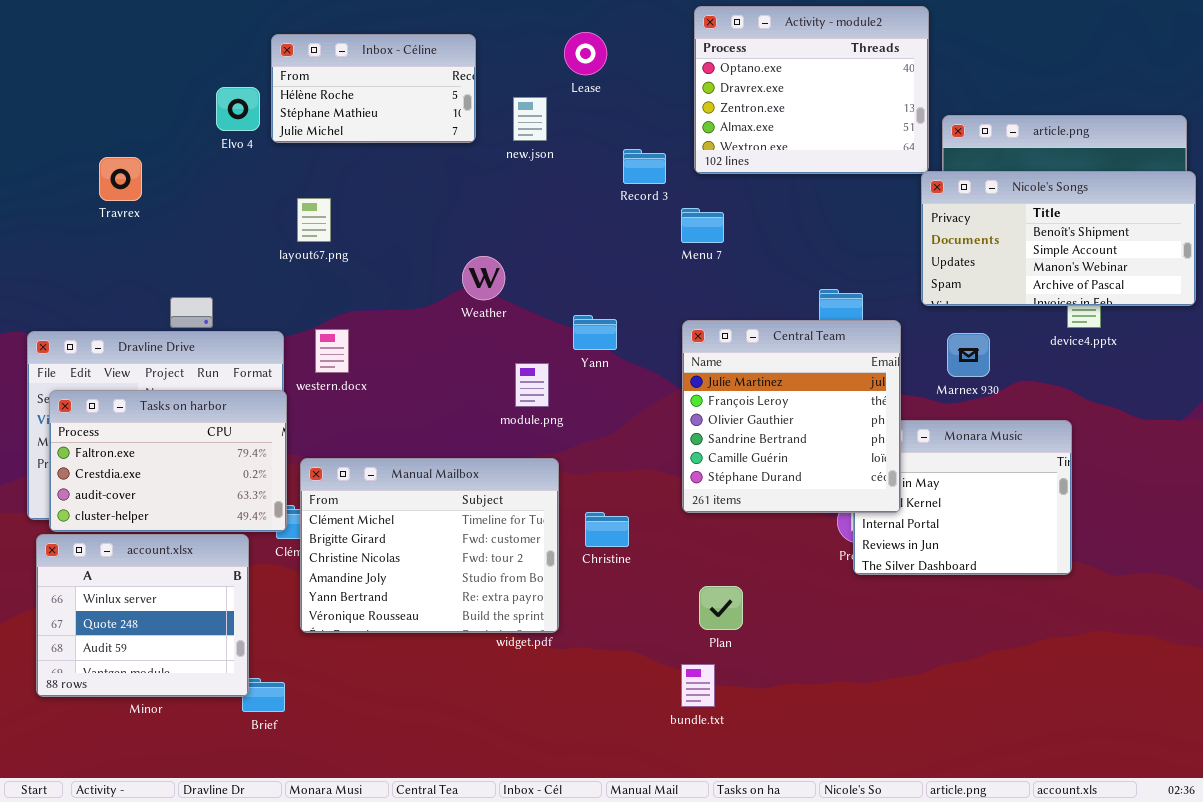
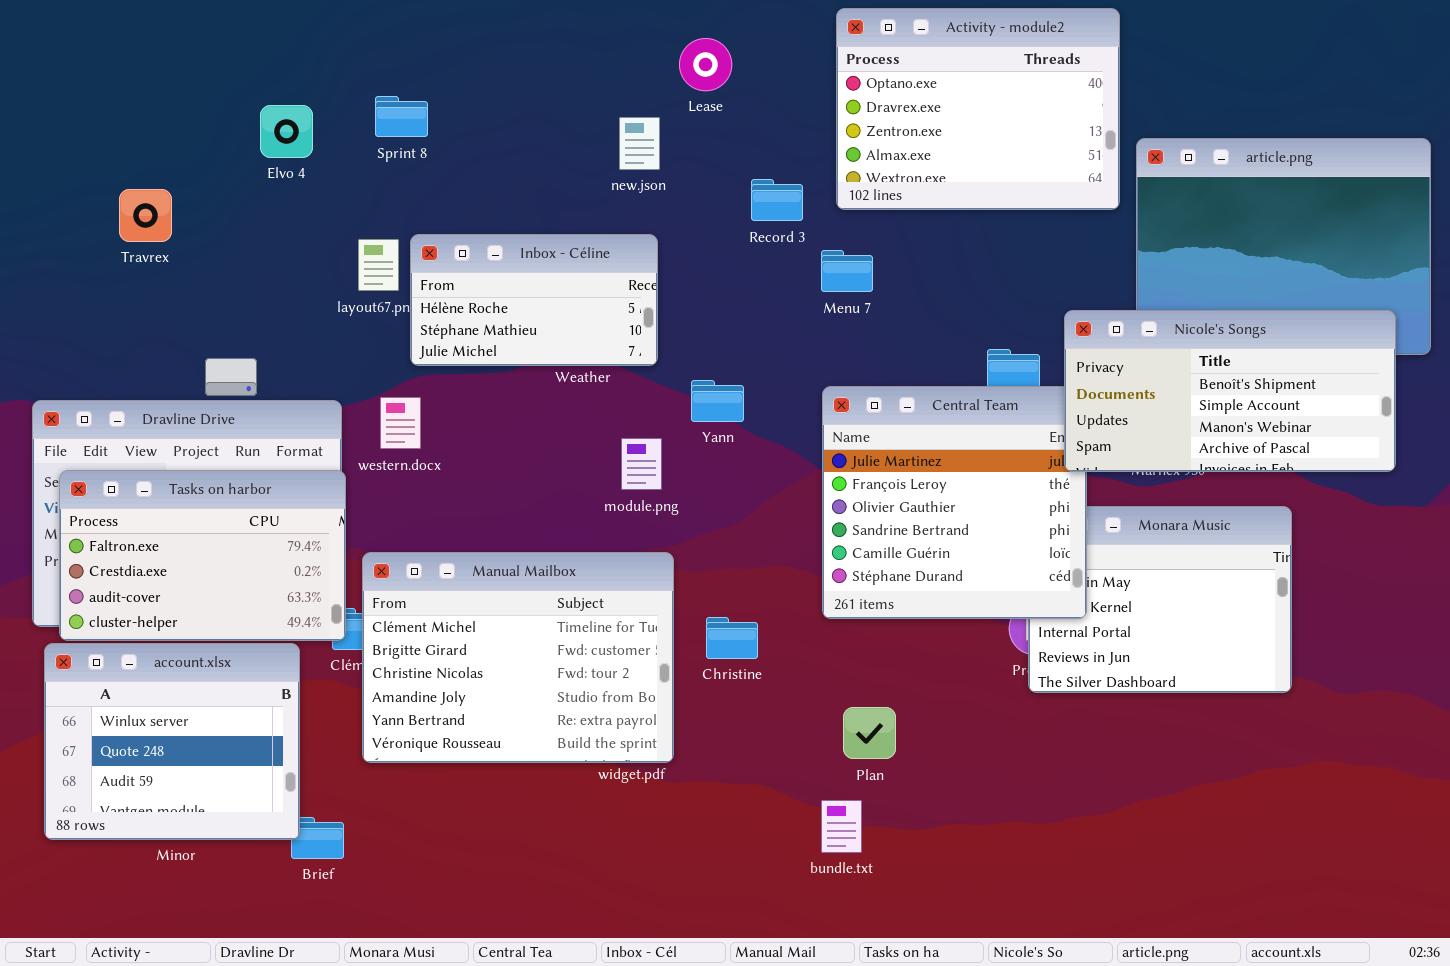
Inbox - Céline: [271,34,476,143] -> [410,234,658,366], moved
Nicole's Songs: [921,171,1196,306] -> [1064,310,1396,472], moved

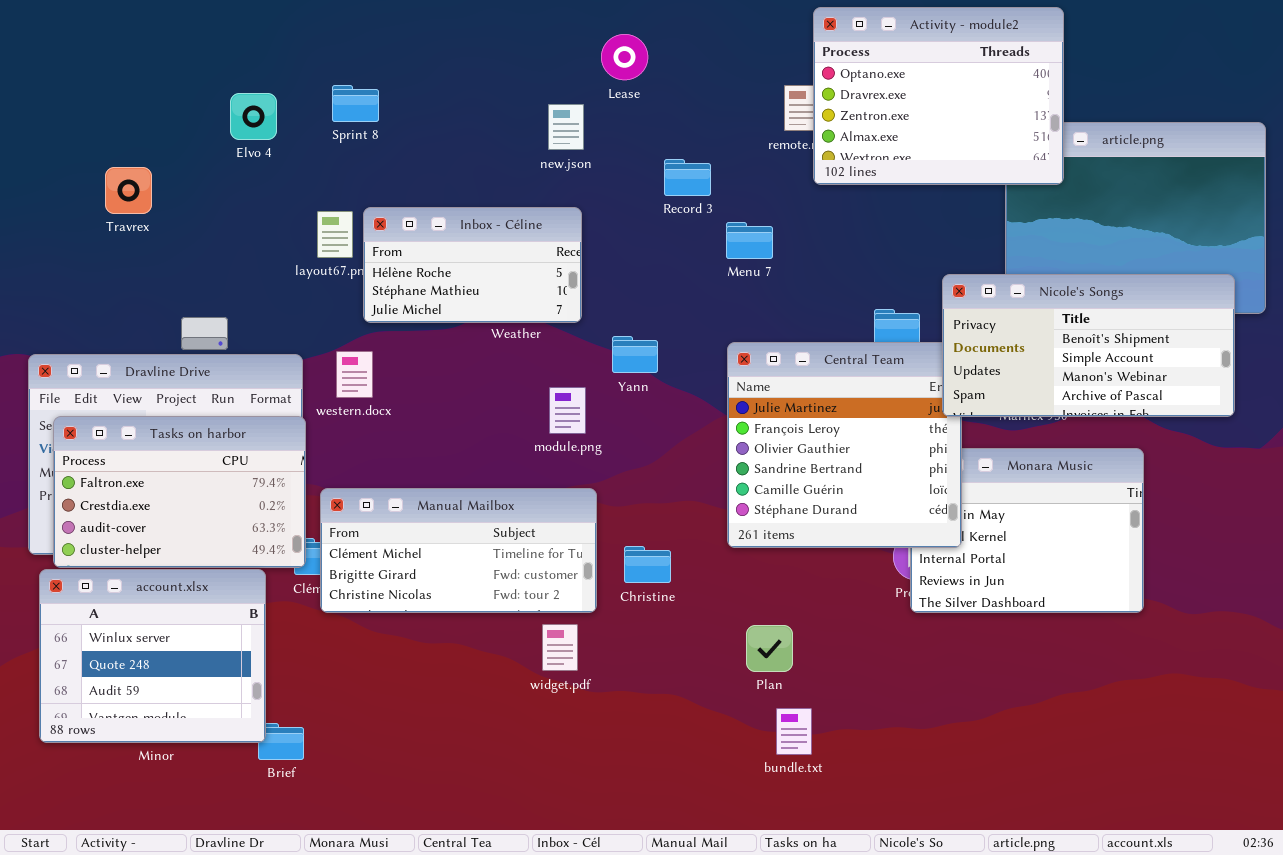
Activity - module2: [836,8,1120,210] -> [813,7,1064,185], moved
Manual Mailbox: [362,552,674,763] -> [320,488,597,613], resized
bundle.txt: [821,800,862,853] -> [776,708,812,755], moved

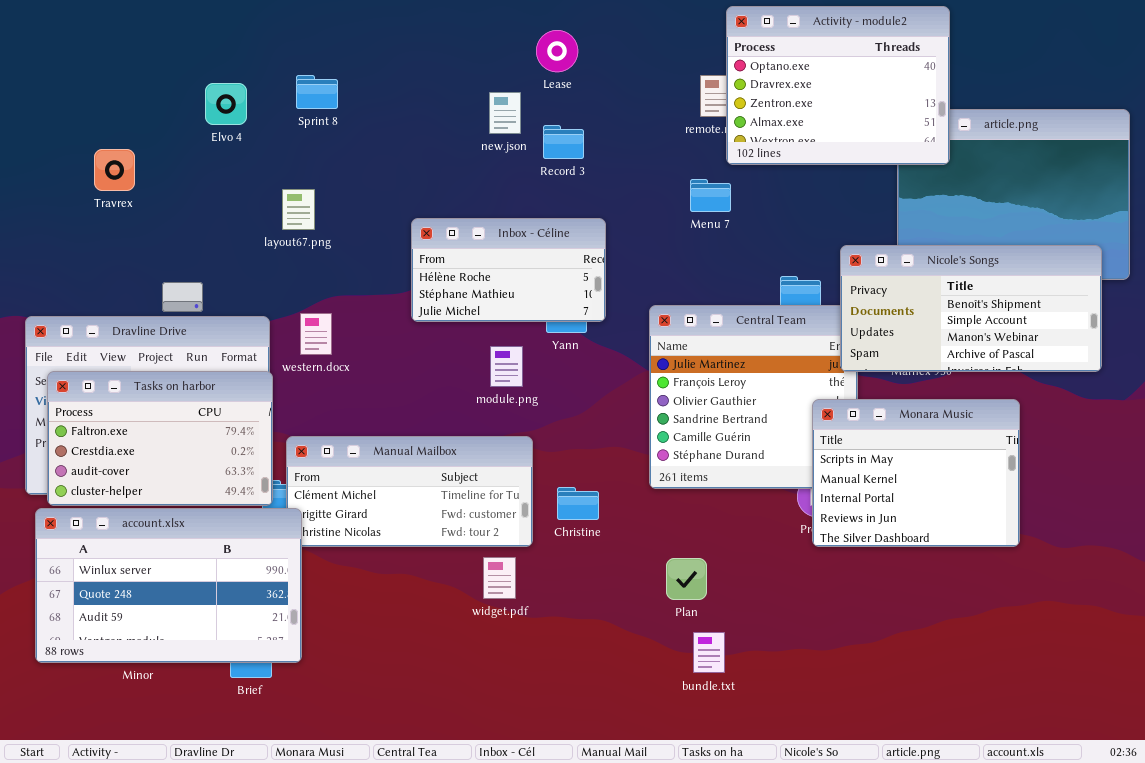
Record 3: [664,159,711,196] -> [543,125,584,159], moved
Inbox - Céline: [363,207,582,323] -> [411,218,606,322], moved
Menu 7: [726,222,773,259] -> [690,179,731,212], moved
Monara Music: [910,448,1144,613] -> [812,399,1020,547], raised
account.xlsx: [39,569,266,743] -> [35,508,302,663], resized

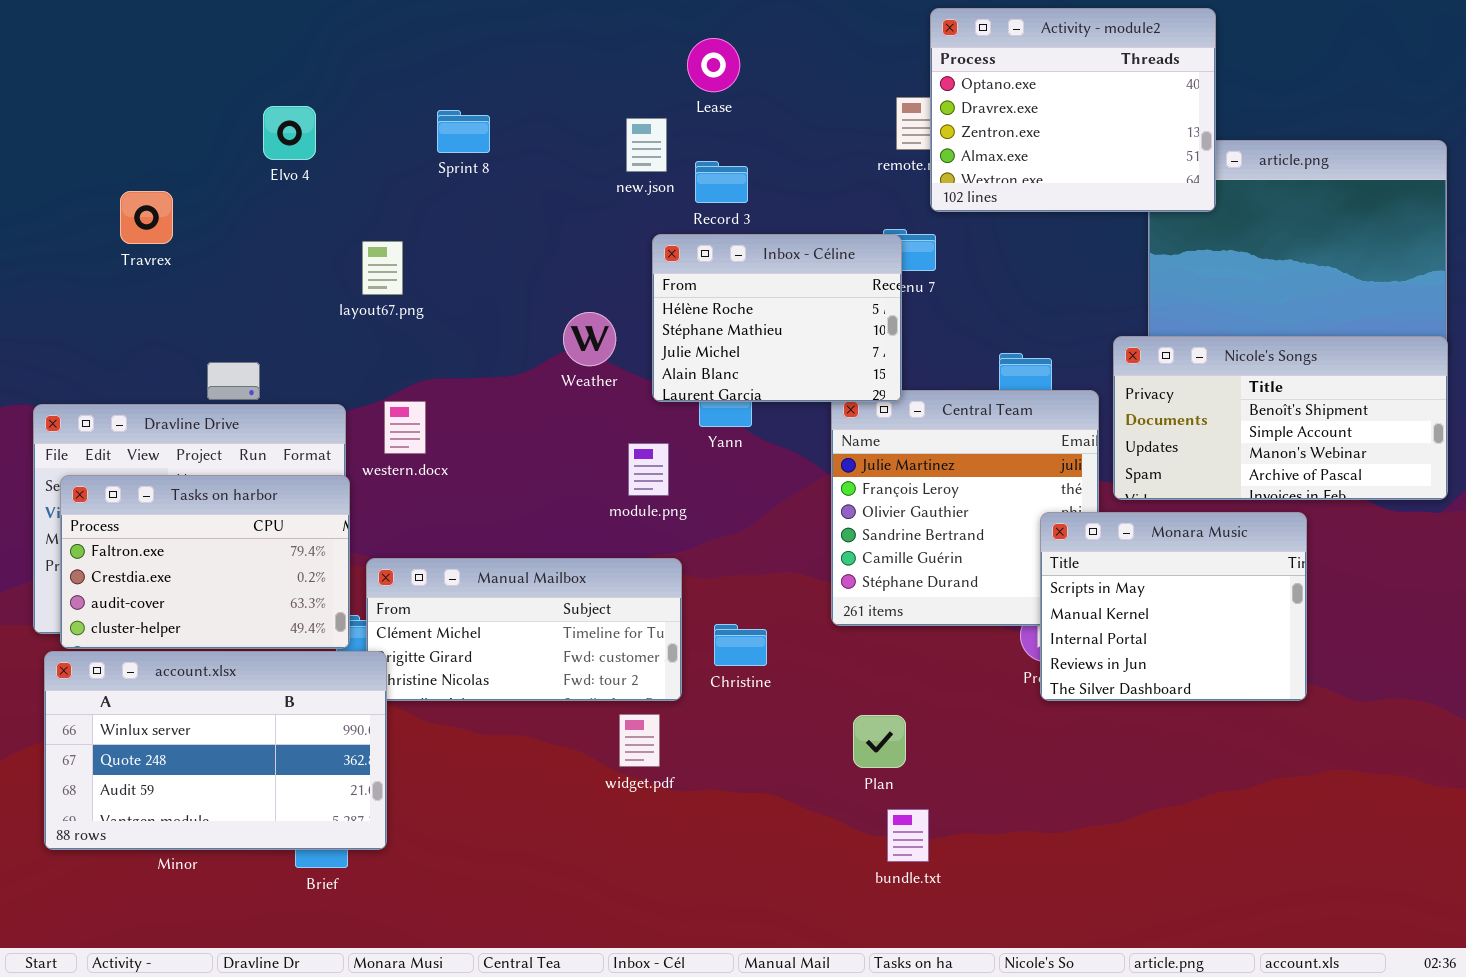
Sprint 8: [296,75,338,109] -> [437,110,490,153], moved
Inbox - Céline: [411,218,606,322] -> [652,234,902,402], moved, resized
Nicole's Songs: [840,245,1102,372] -> [1113,336,1448,500], moved

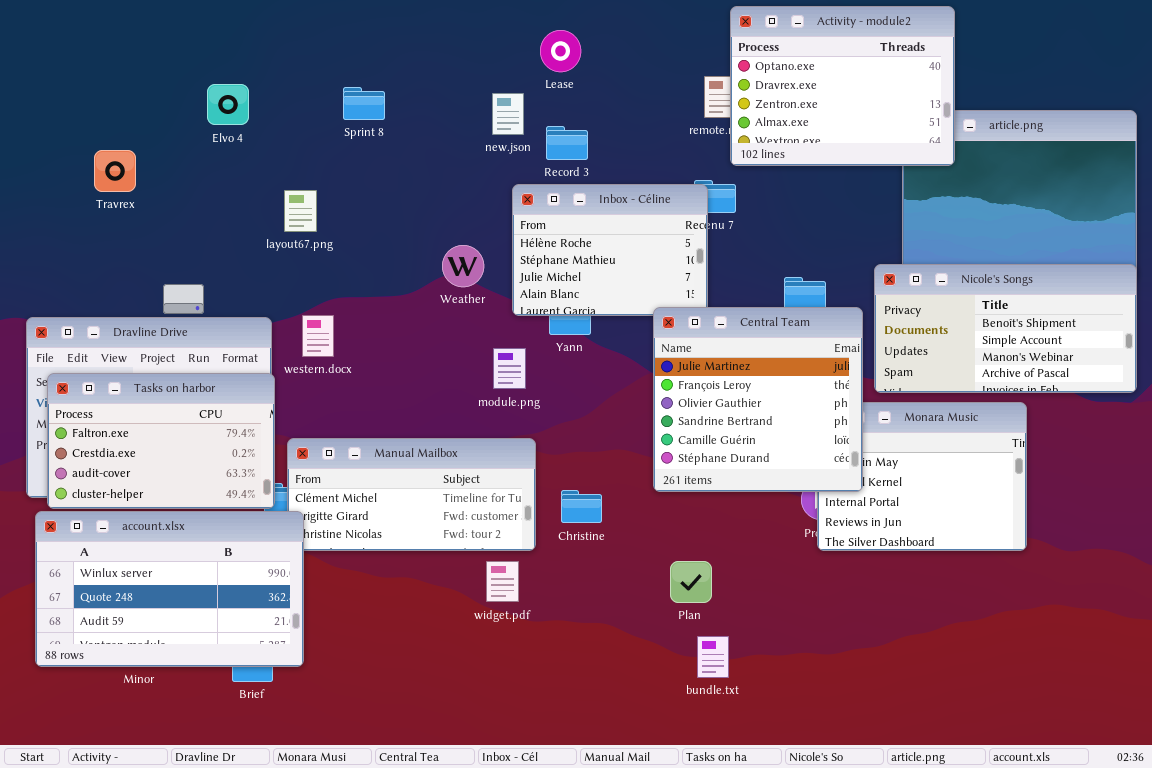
Central Team: [831,390,1099,626] -> [653,307,863,492], raised

